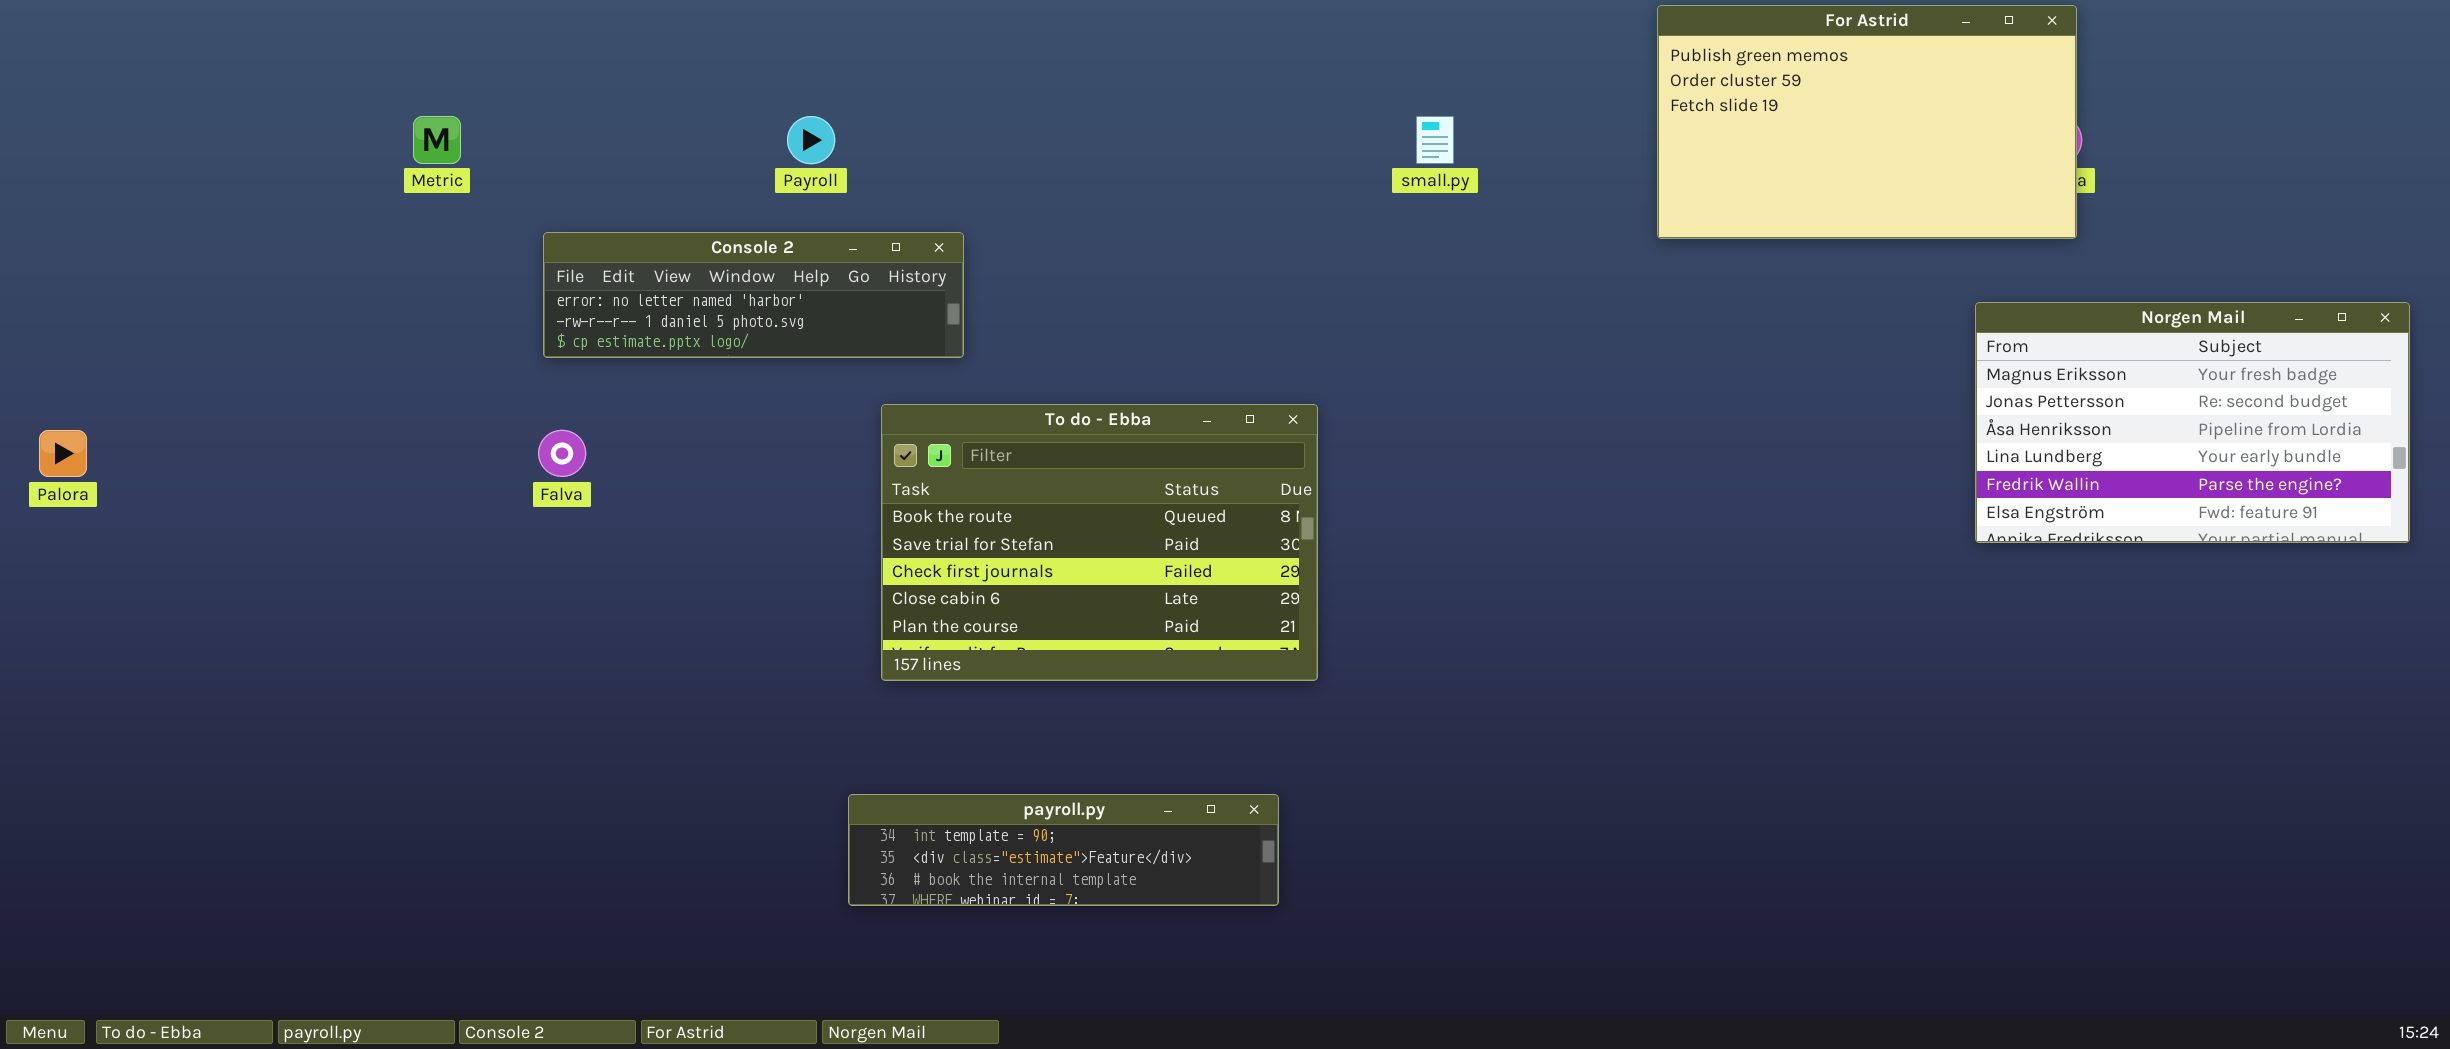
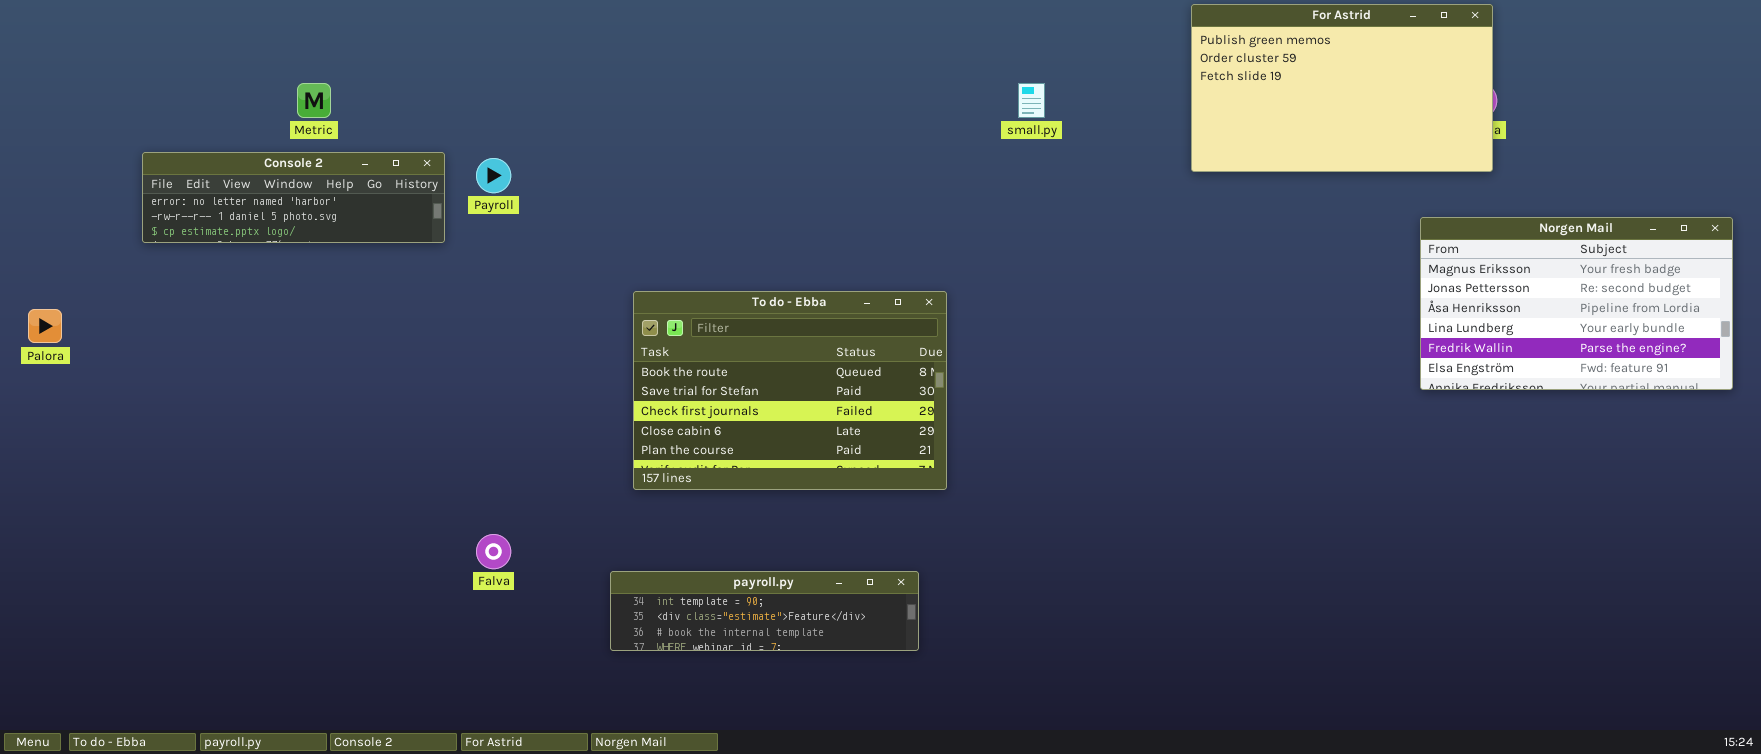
Payroll: [787,116,835,164] -> [476,158,511,193], moved
Console 2: [543,232,964,358] -> [142,152,445,243], moved
Falva: [538,430,586,477] -> [476,534,511,569], moved

